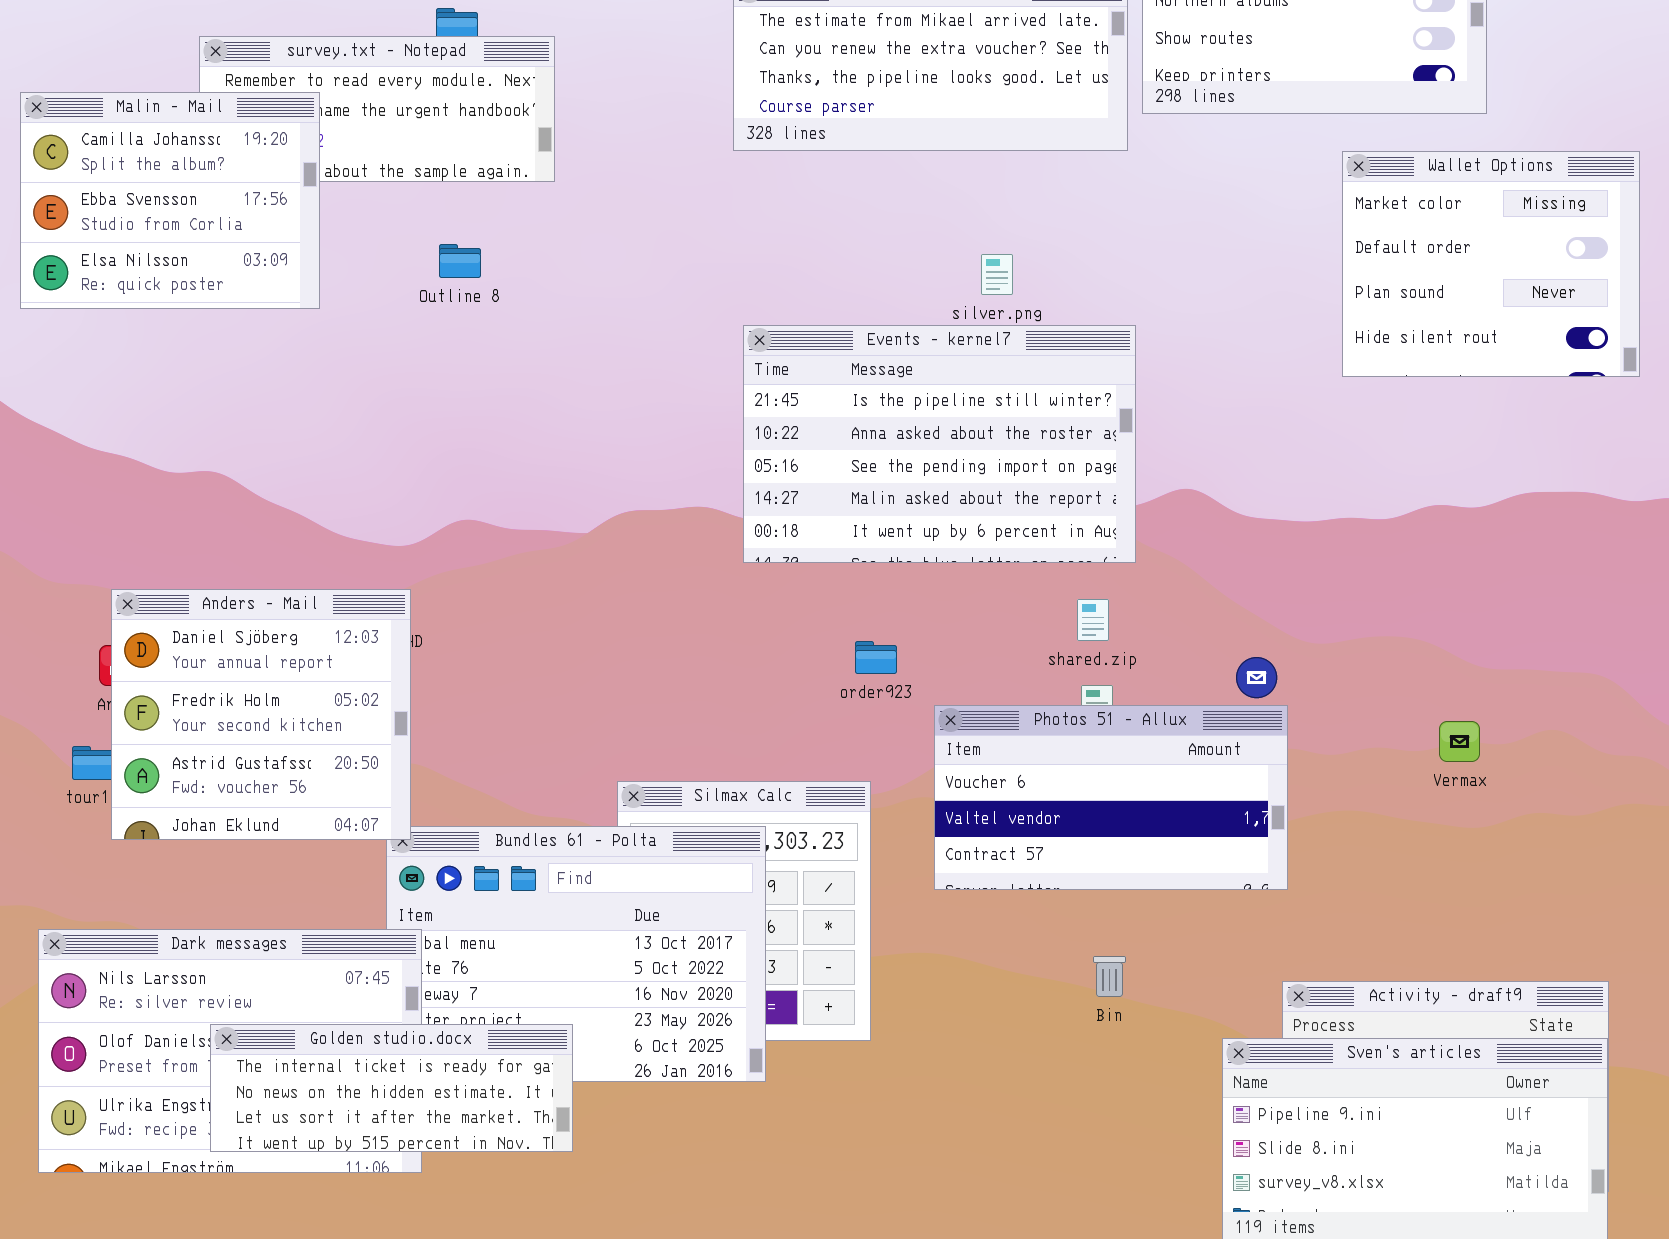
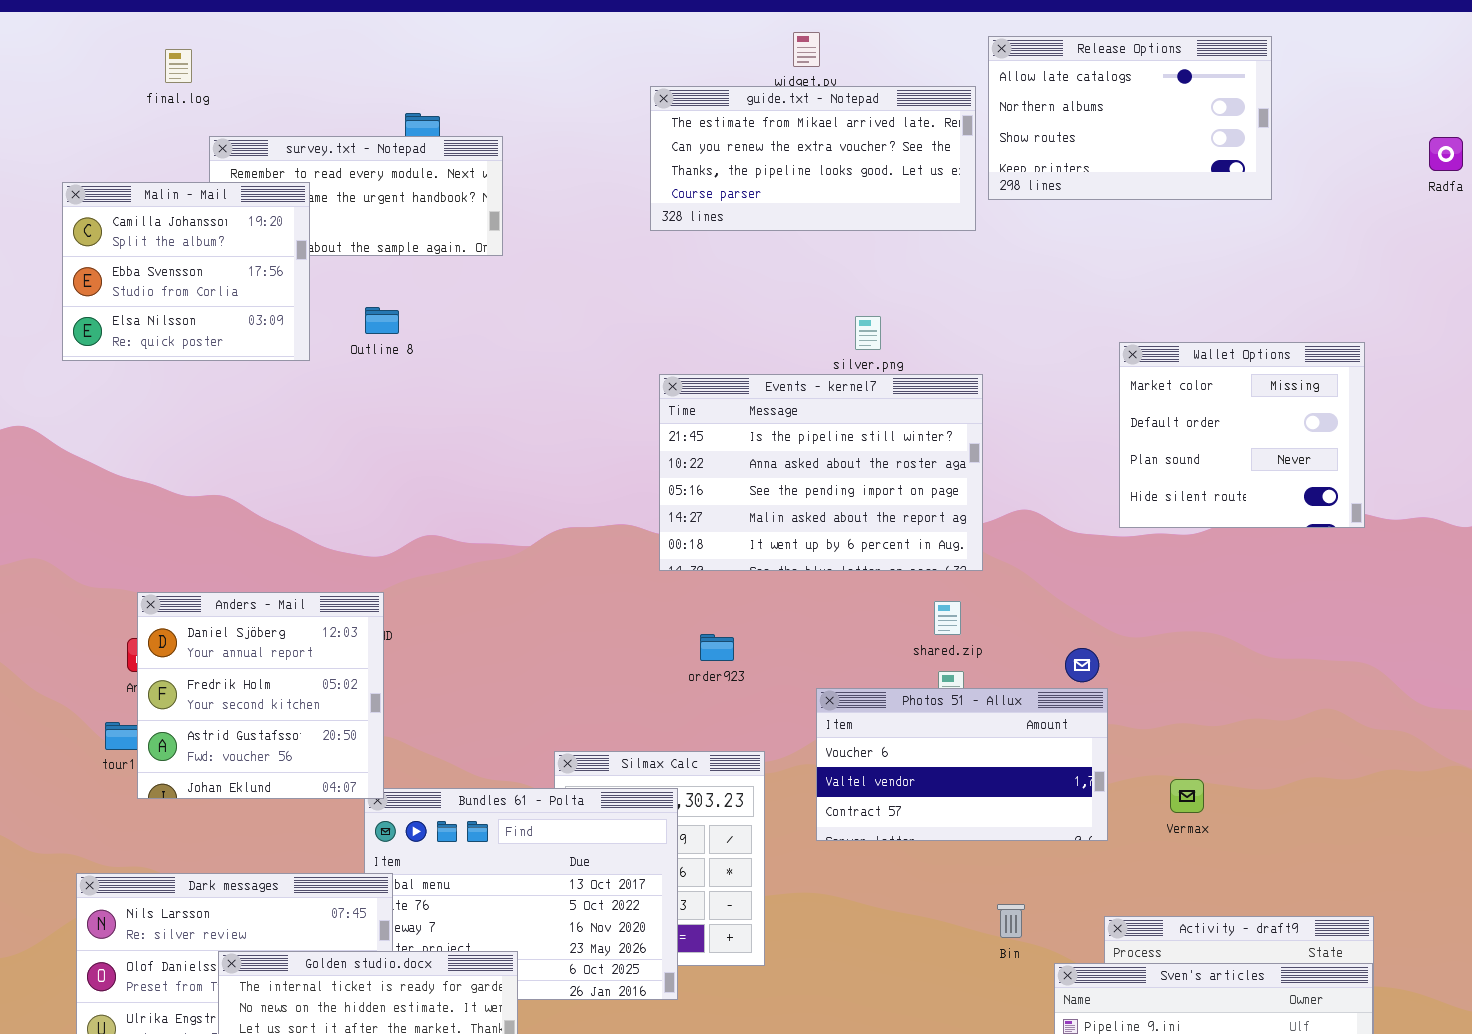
Wallet Options: [1342,151,1640,377] -> [1119,342,1365,528], moved
Outline 8: [439,244,481,278] -> [365,307,399,334], moved
order923: [855,641,897,674] -> [700,634,734,661], moved
Vermax: [1439,721,1480,762] -> [1170,779,1204,813], moved
Bin: [1093,956,1126,997] -> [997,904,1025,938], moved

